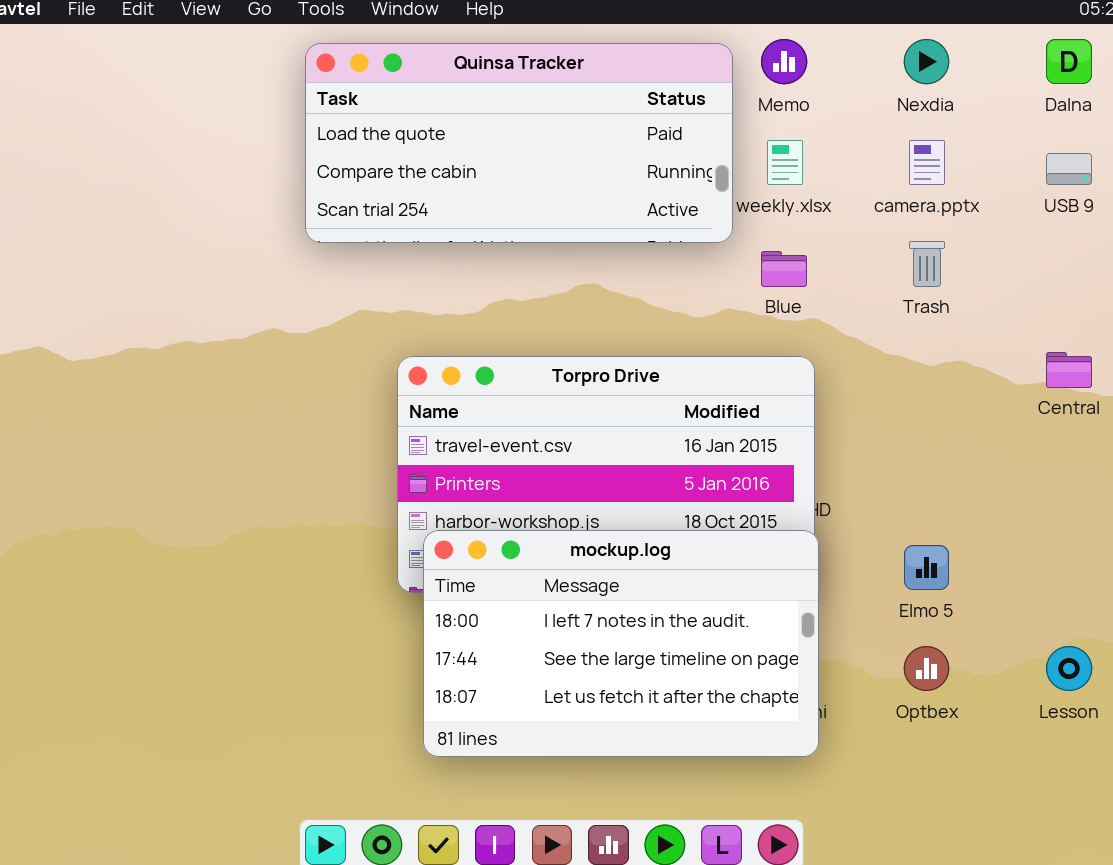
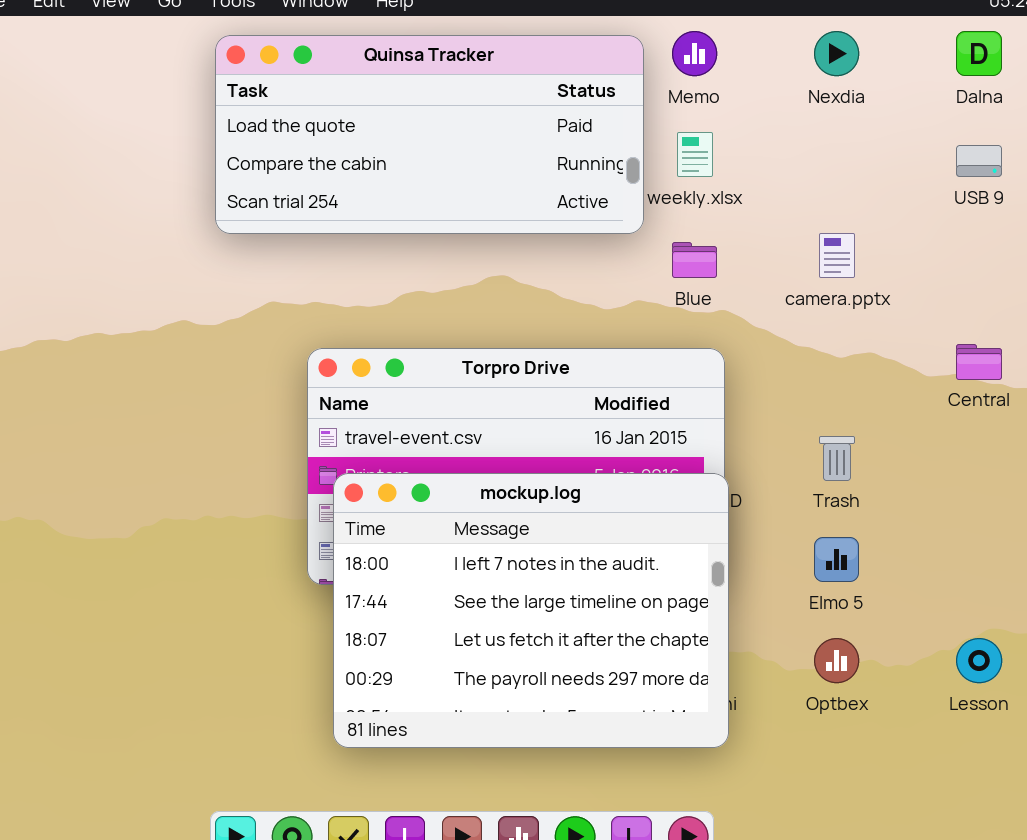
camera.pptx: [909,140,945,185] -> [819,233,855,278], moved
Trash: [909,241,945,287] -> [819,436,855,481], moved
mockup.log: [423,530,819,757] -> [333,473,729,748], resized

